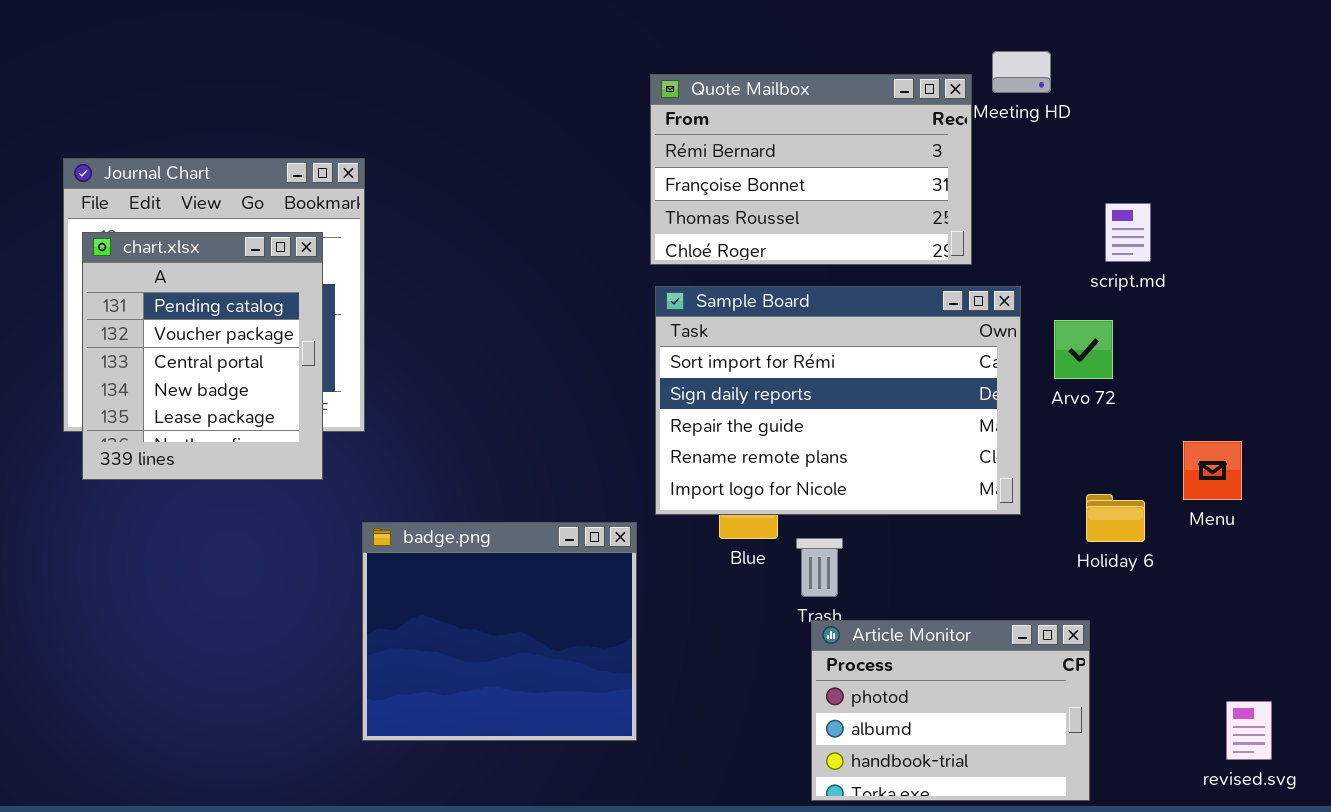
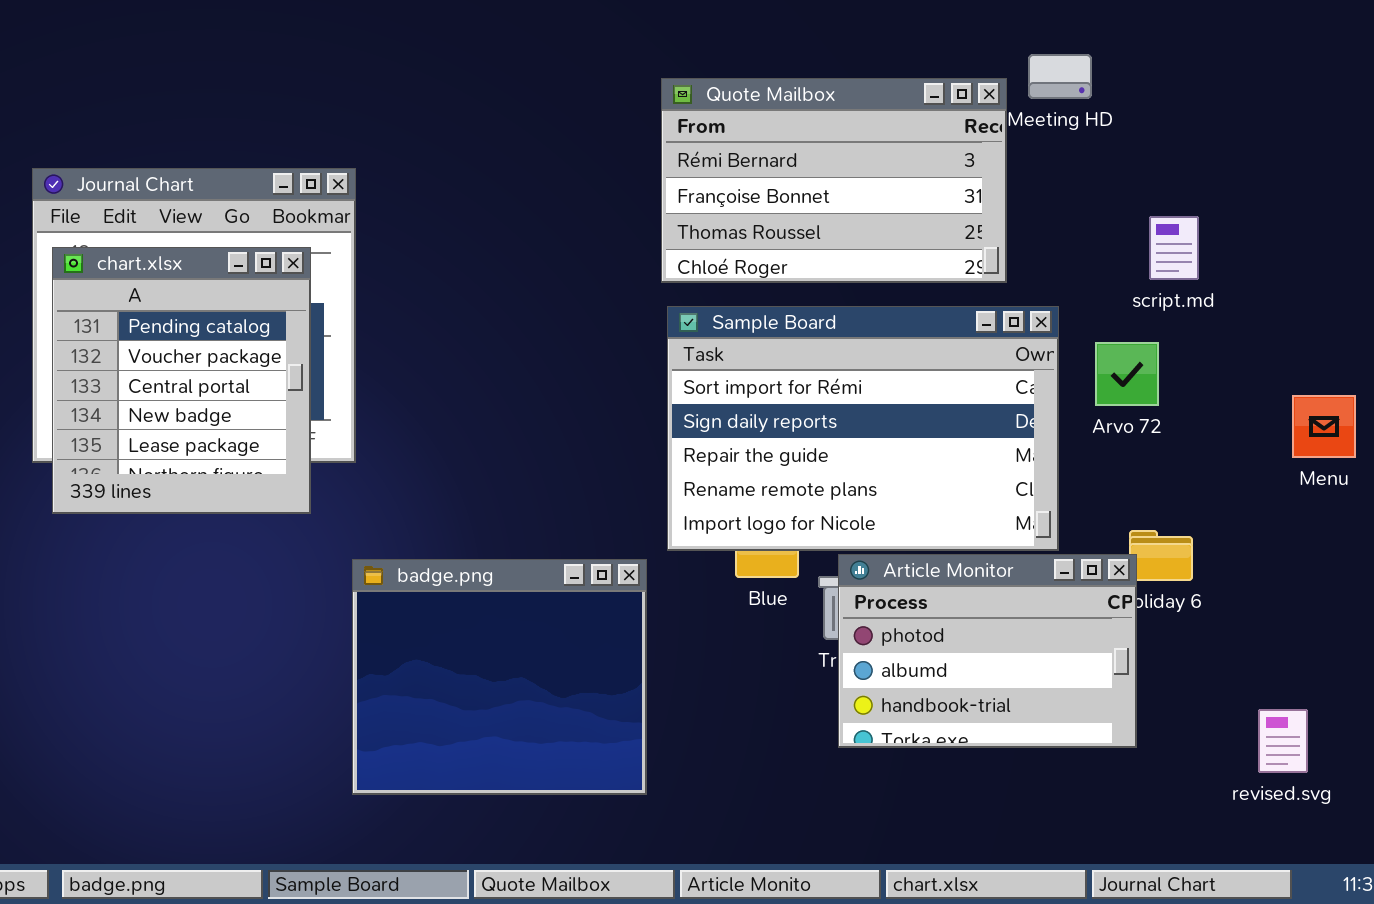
Menu: [1183,441,1242,500] -> [1292,395,1356,458], moved
Article Monitor: [811,620,1090,801] -> [838,554,1137,748], moved
revised.svg: [1226,701,1272,760] -> [1258,709,1308,773], moved

